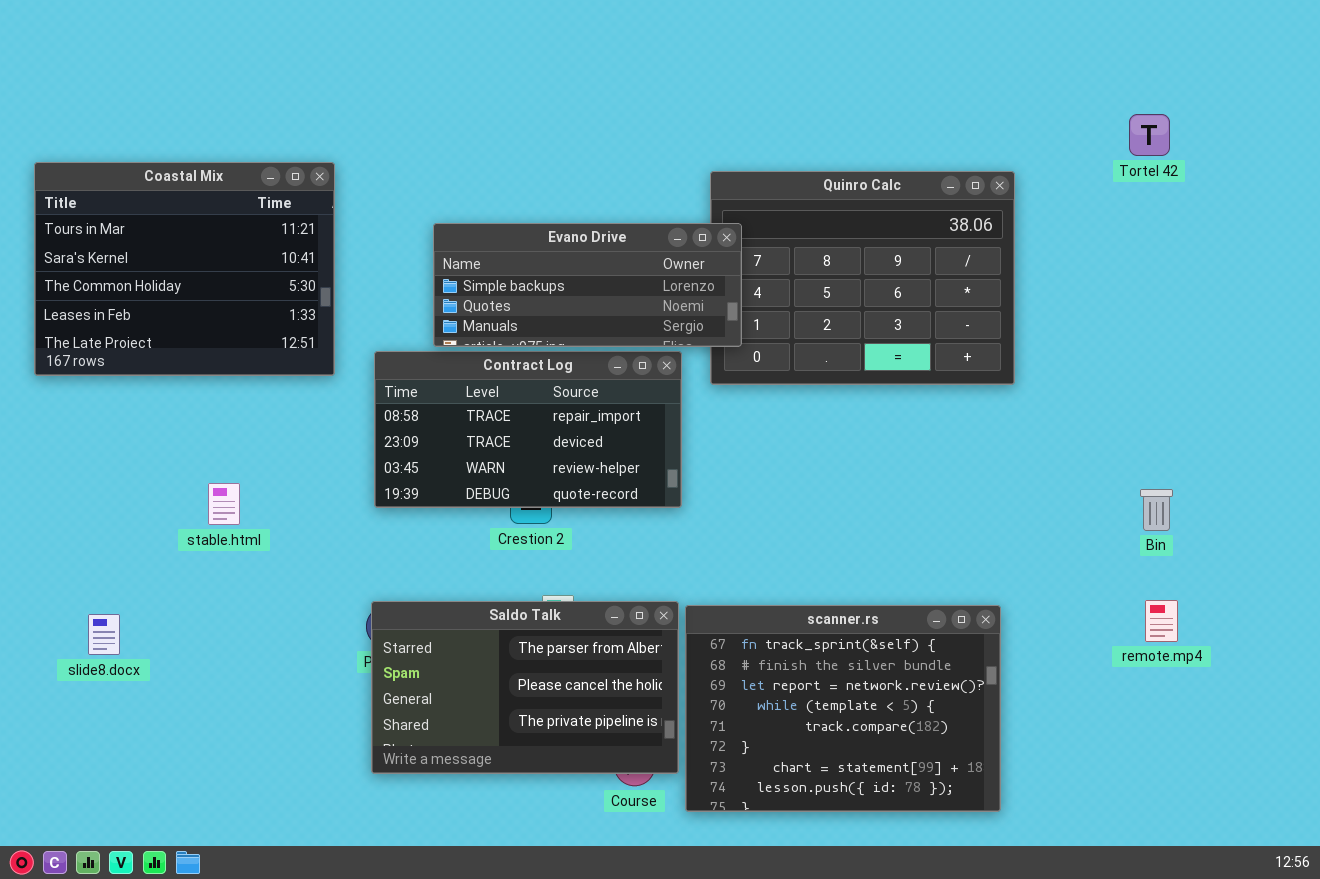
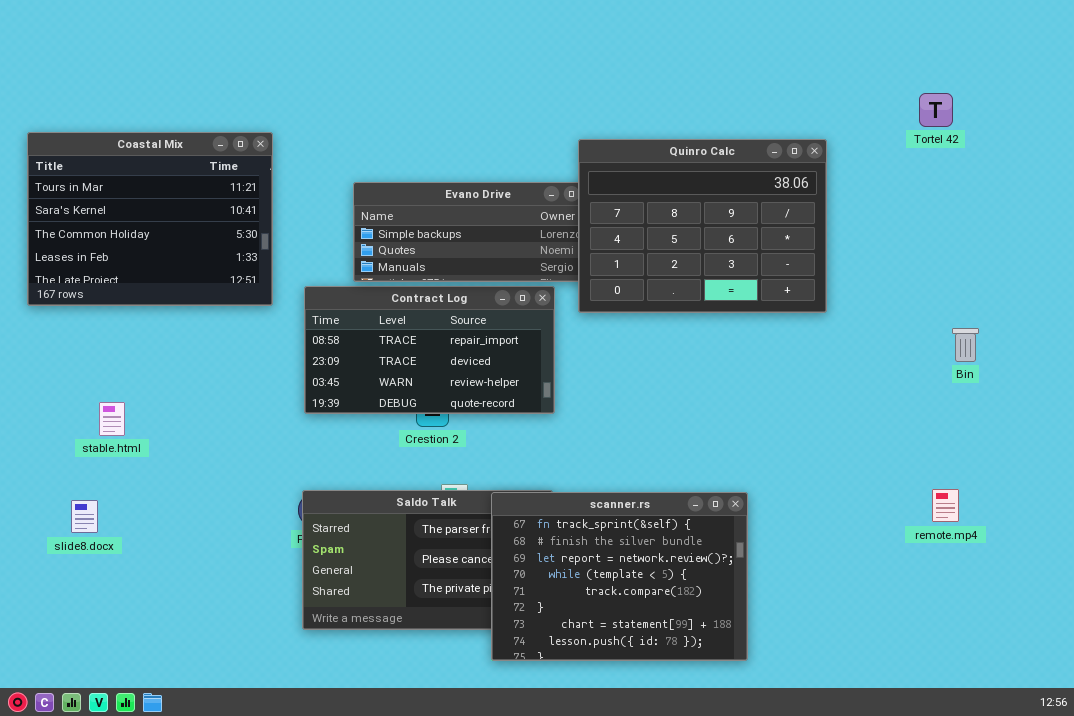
Quinro Calc: [710,171,1015,385] -> [578,139,827,313], raised
stable.html: [208,483,240,525] -> [99,402,125,436], moved
Bin: [1140,489,1173,531] -> [952,328,979,362], moved
scanner.rs: [685,605,1001,812] -> [491,492,748,661], moved

